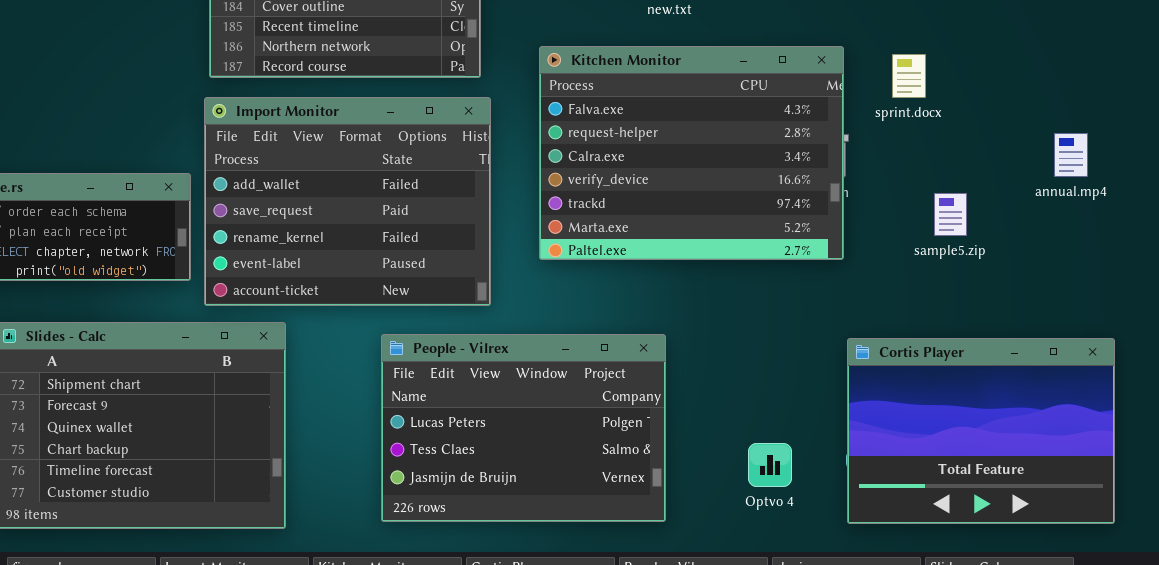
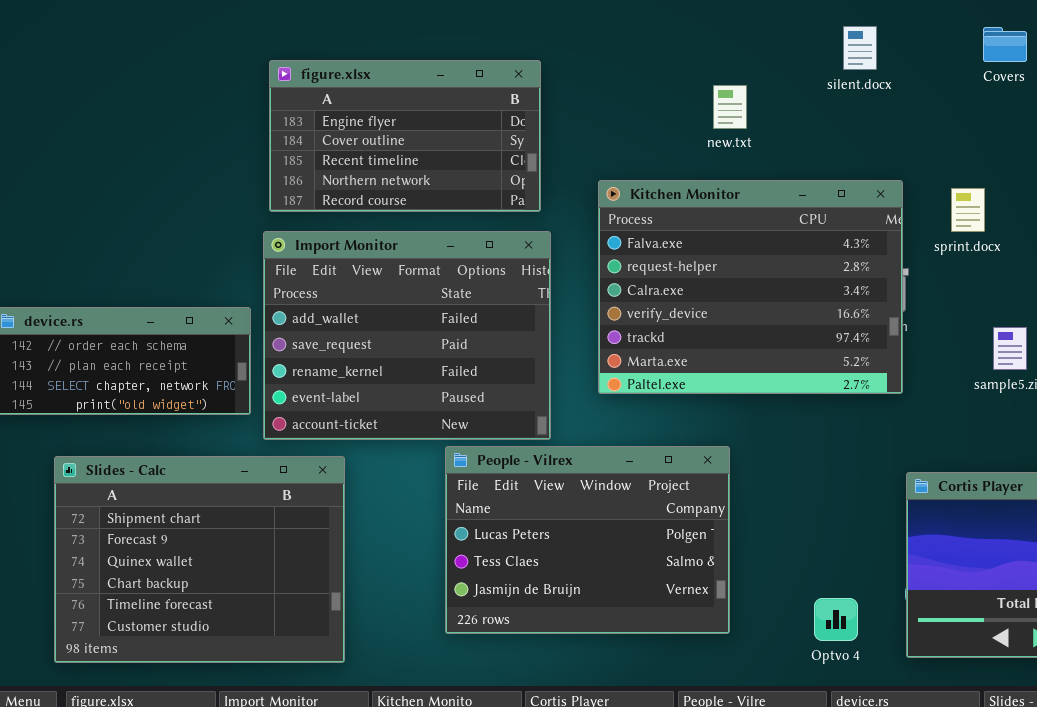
People - Vilrex: [381,334,666,522] -> [445,446,730,634], moved
Optvo 4: [748,443,792,487] -> [814,598,858,641], moved

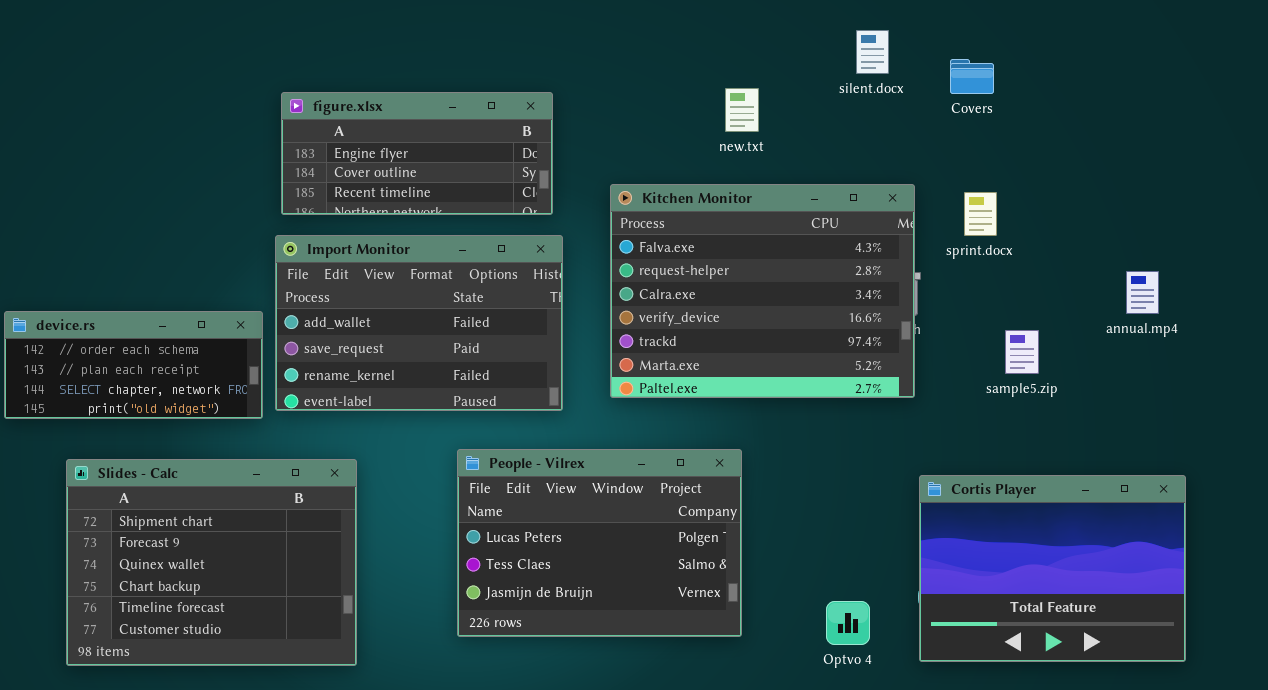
Covers: [983,27,1027,62] -> [950,59,994,94], moved
figure.xlsx: [269,60,541,212] -> [281,92,553,215], resized
Import Monitor: [263,231,551,440] -> [275,235,563,411], resized

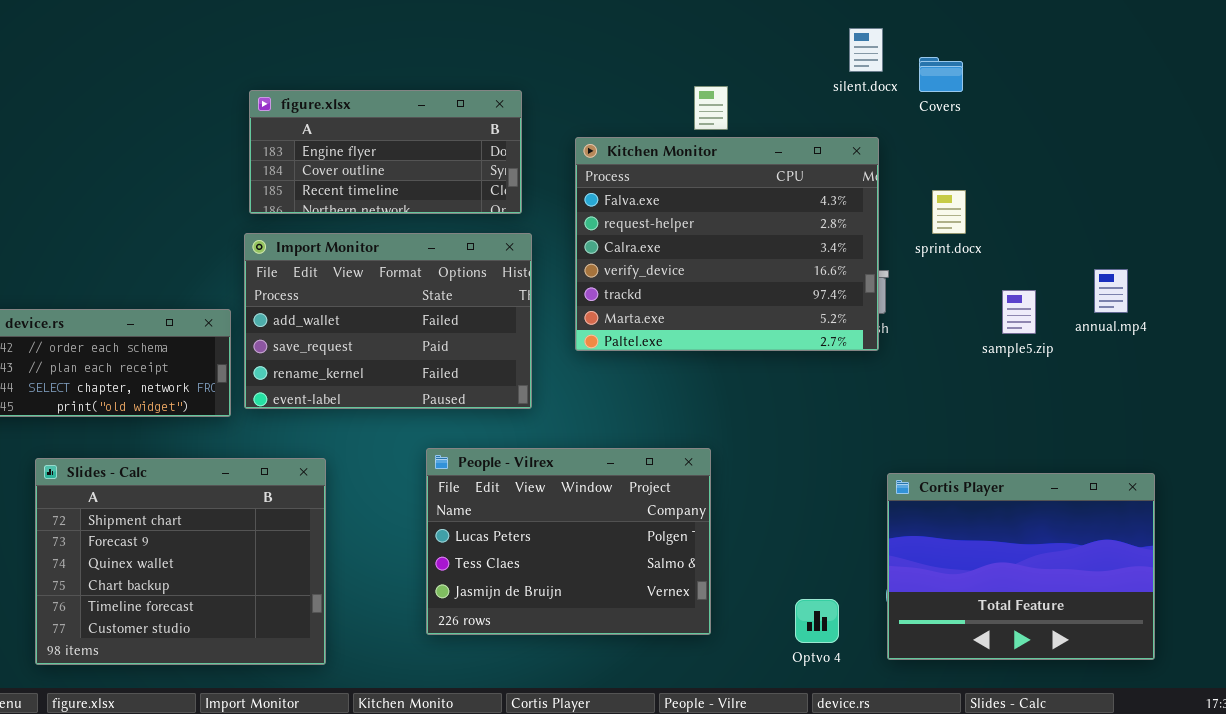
silent.docx: [856,30,889,74] -> [849,28,883,72], moved
Kitchen Monitor: [610,184,915,398] -> [575,137,879,351], moved
sample5.zip: [1005,330,1039,374] -> [1002,290,1036,334], moved

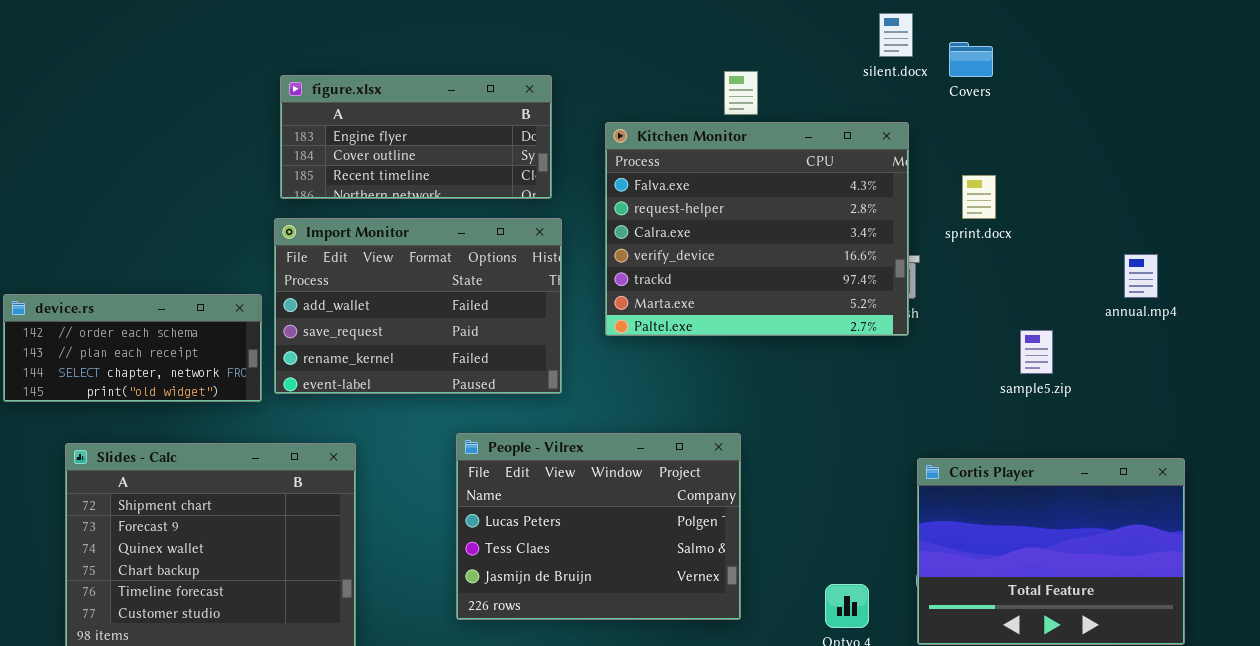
sample5.zip: [1002,290,1036,334] -> [1020,330,1053,374], moved

